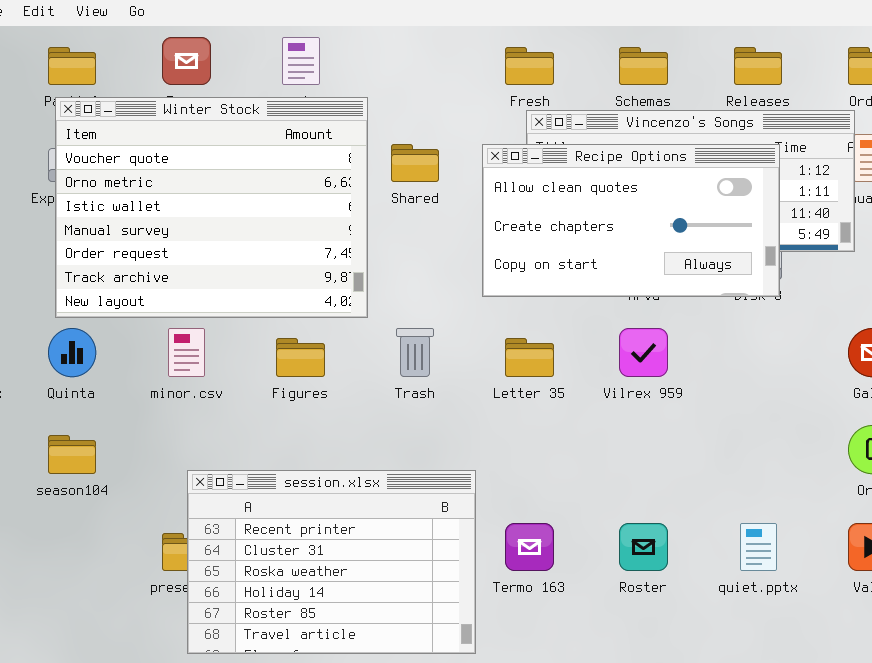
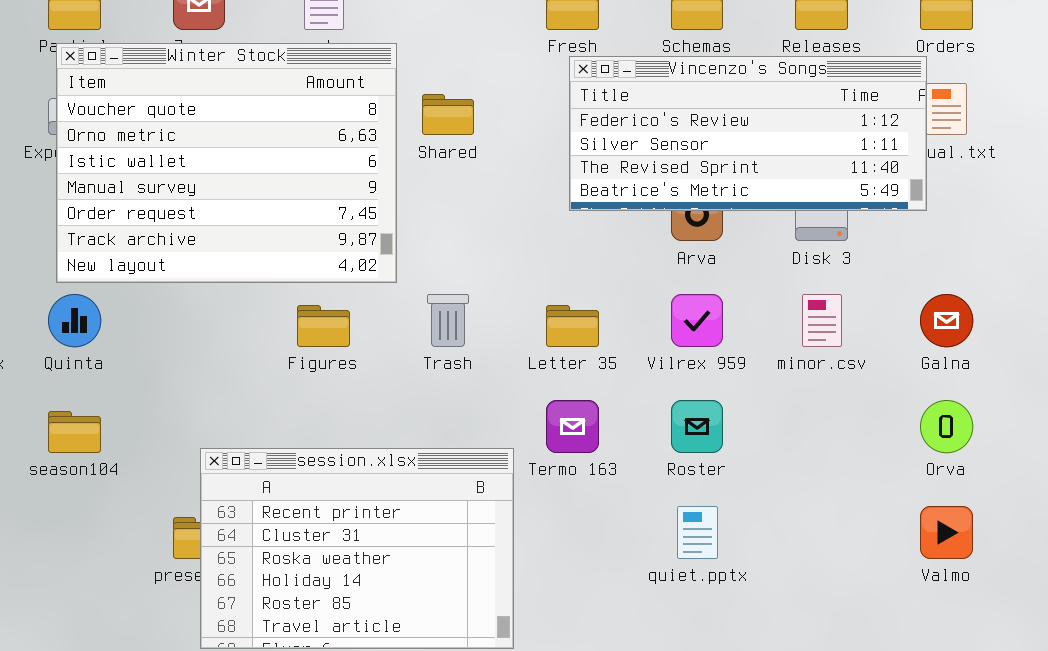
Recipe Options: [482,144,780,297] -> none, closed
minor.csv: [168,328,205,377] -> [802,294,842,347], moved
Termo 163: [505,523,554,571] -> [546,400,599,453], moved
Roster: [619,523,668,571] -> [671,400,723,453], moved
quiet.pptx: [740,523,777,571] -> [677,506,718,559], moved

